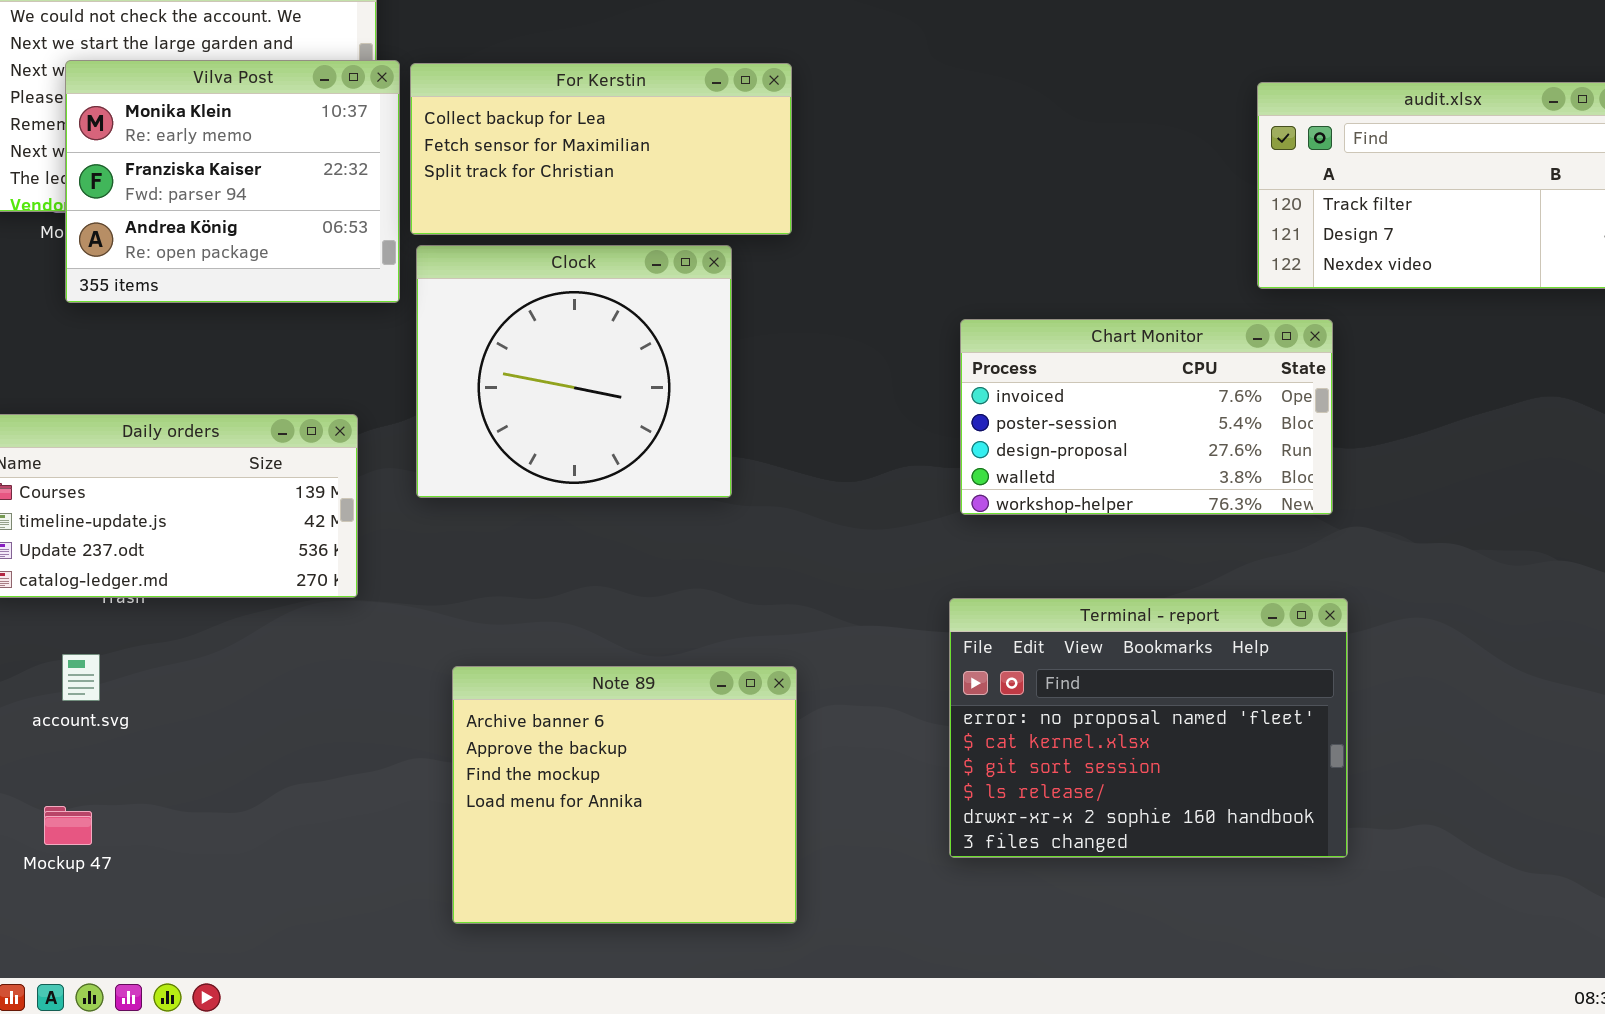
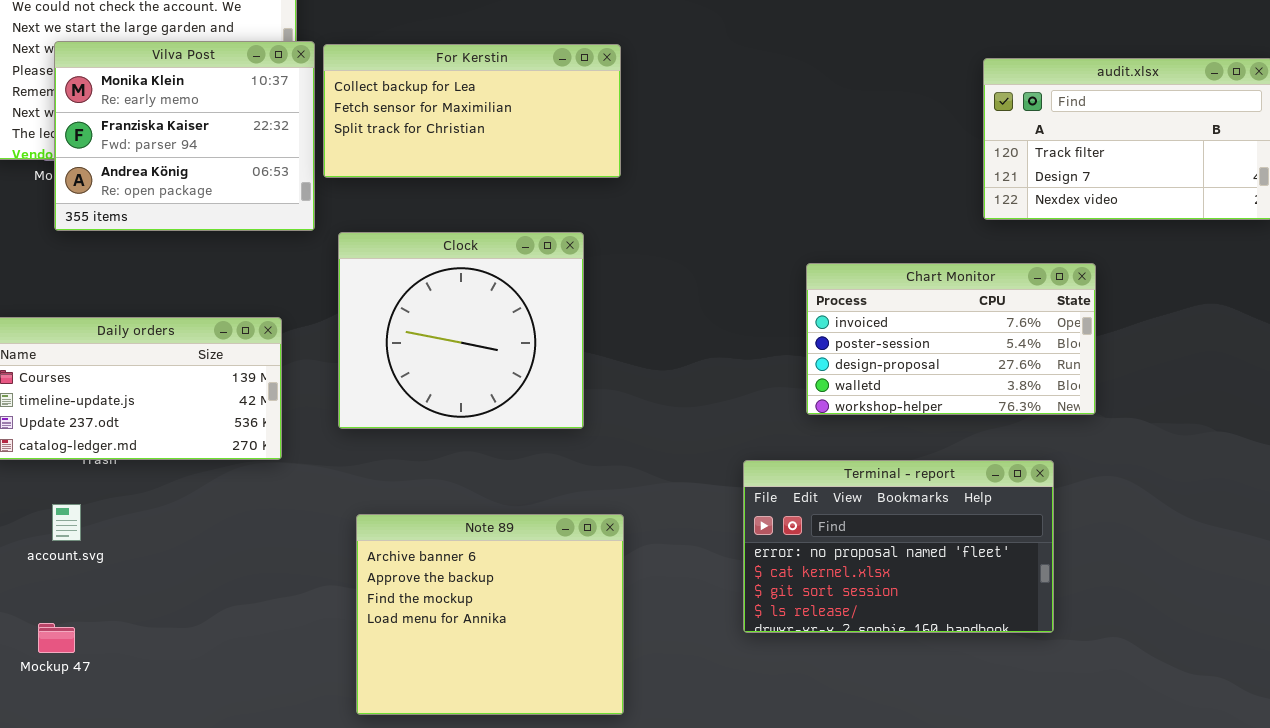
Clock: [416,245,732,498] -> [338,232,584,429], moved
Chart Monitor: [960,319,1333,515] -> [806,263,1096,415], moved
Terminal - report: [949,598,1348,858] -> [743,460,1054,633], resized

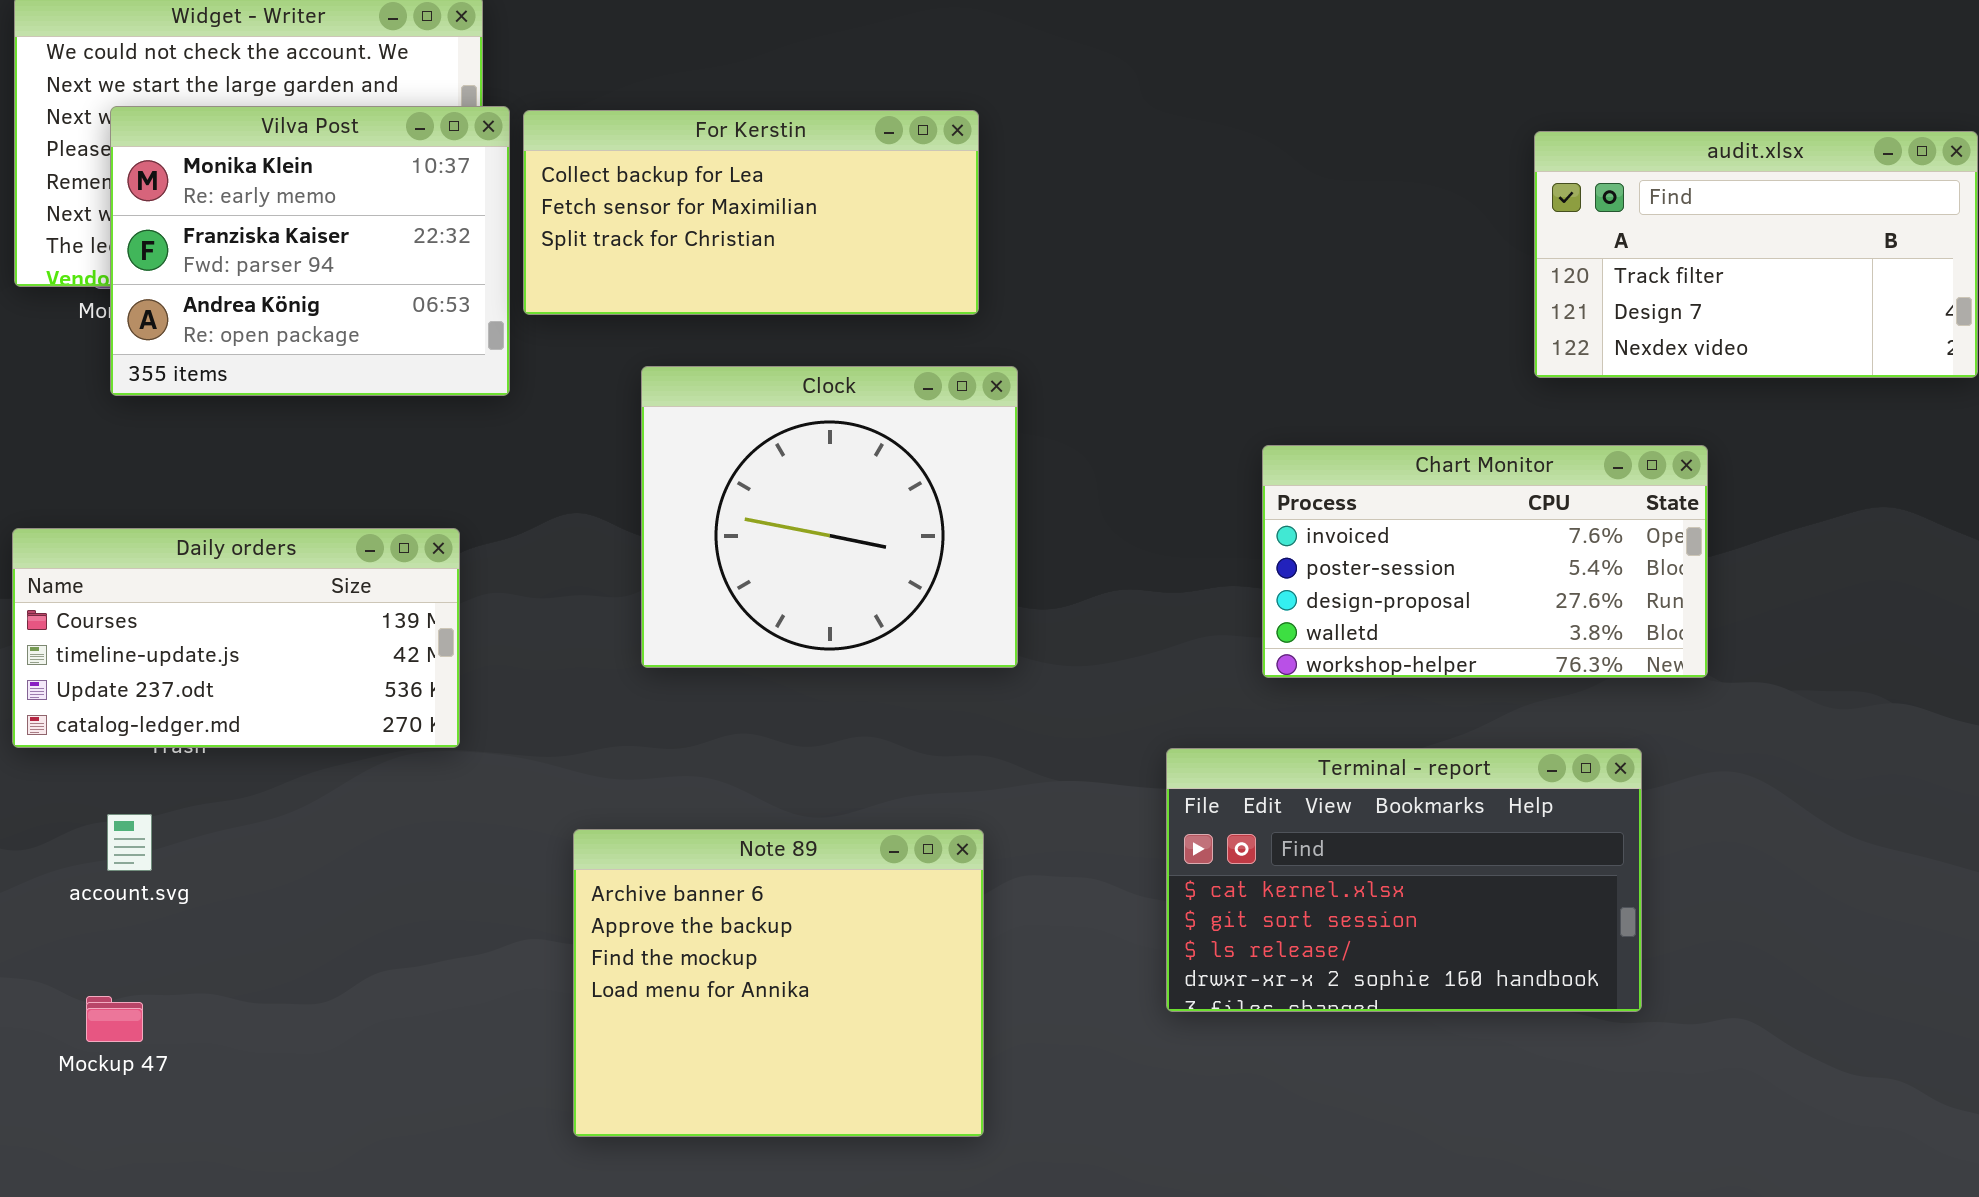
Clock: [338,232,584,429] -> [641,366,1018,668], moved
Terminal - report: [743,460,1054,633] -> [1166,748,1642,1012], scrolled down 1 row

